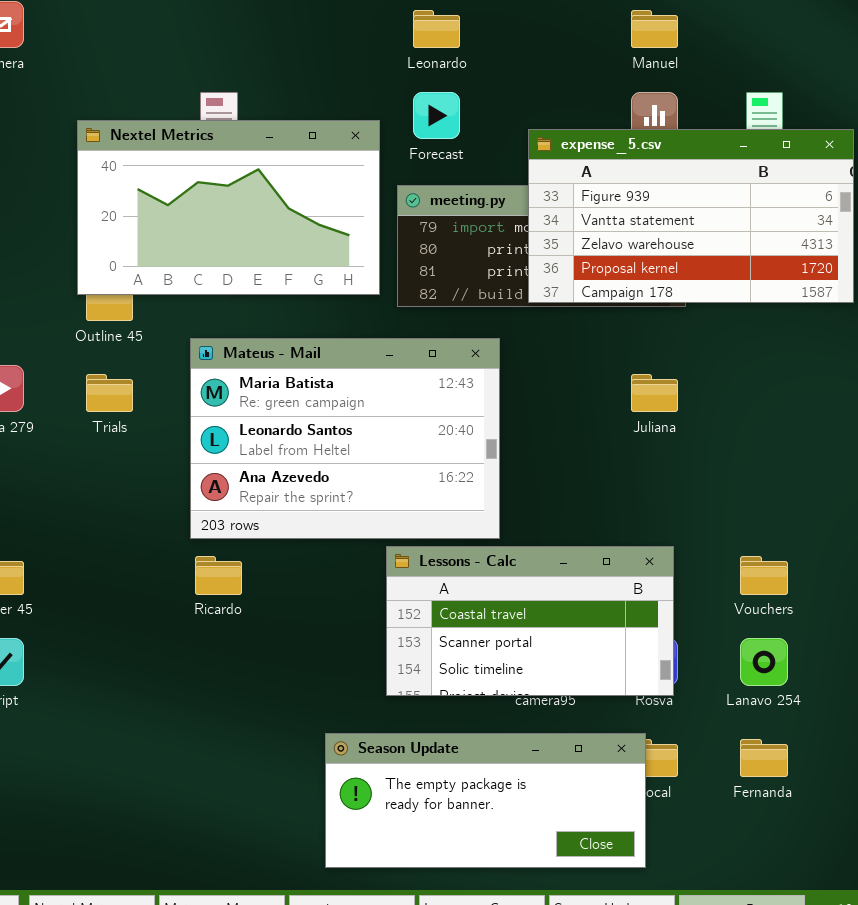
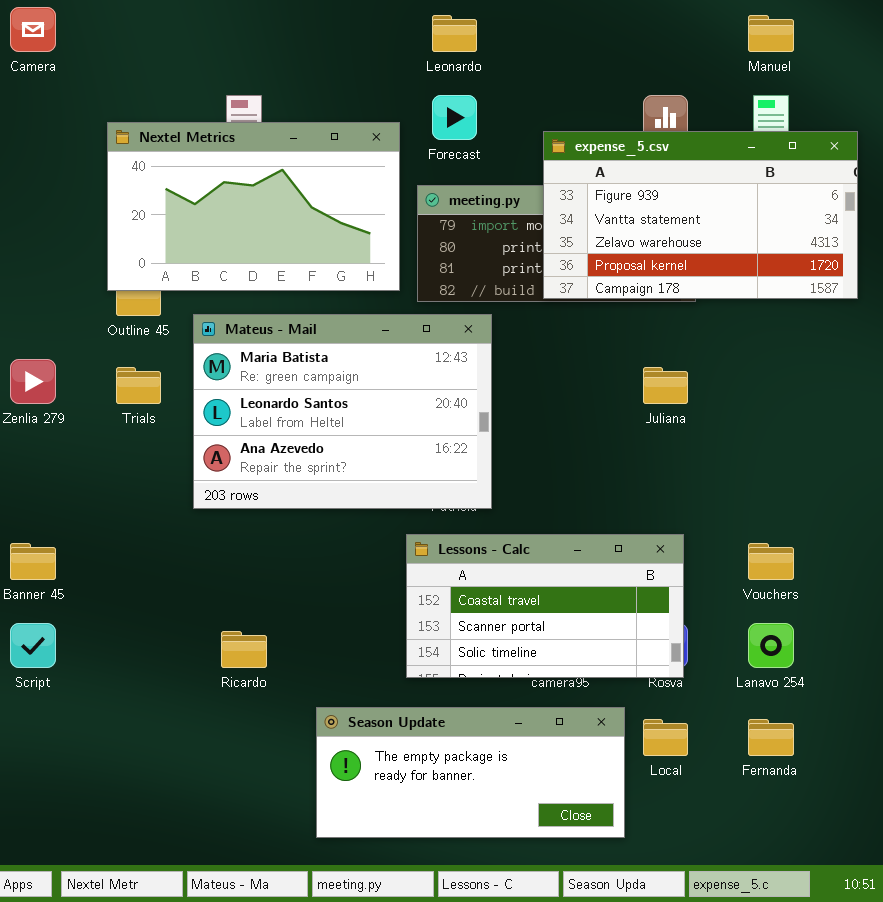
Manuel: [631,10,678,48] -> [748,15,794,52], moved
Mateus - Mail: [190,338,500,539] -> [193,314,492,509], moved
Ricardo: [195,556,242,595] -> [221,631,267,668], moved
Season Update: [325,733,646,868] -> [316,707,625,838], moved

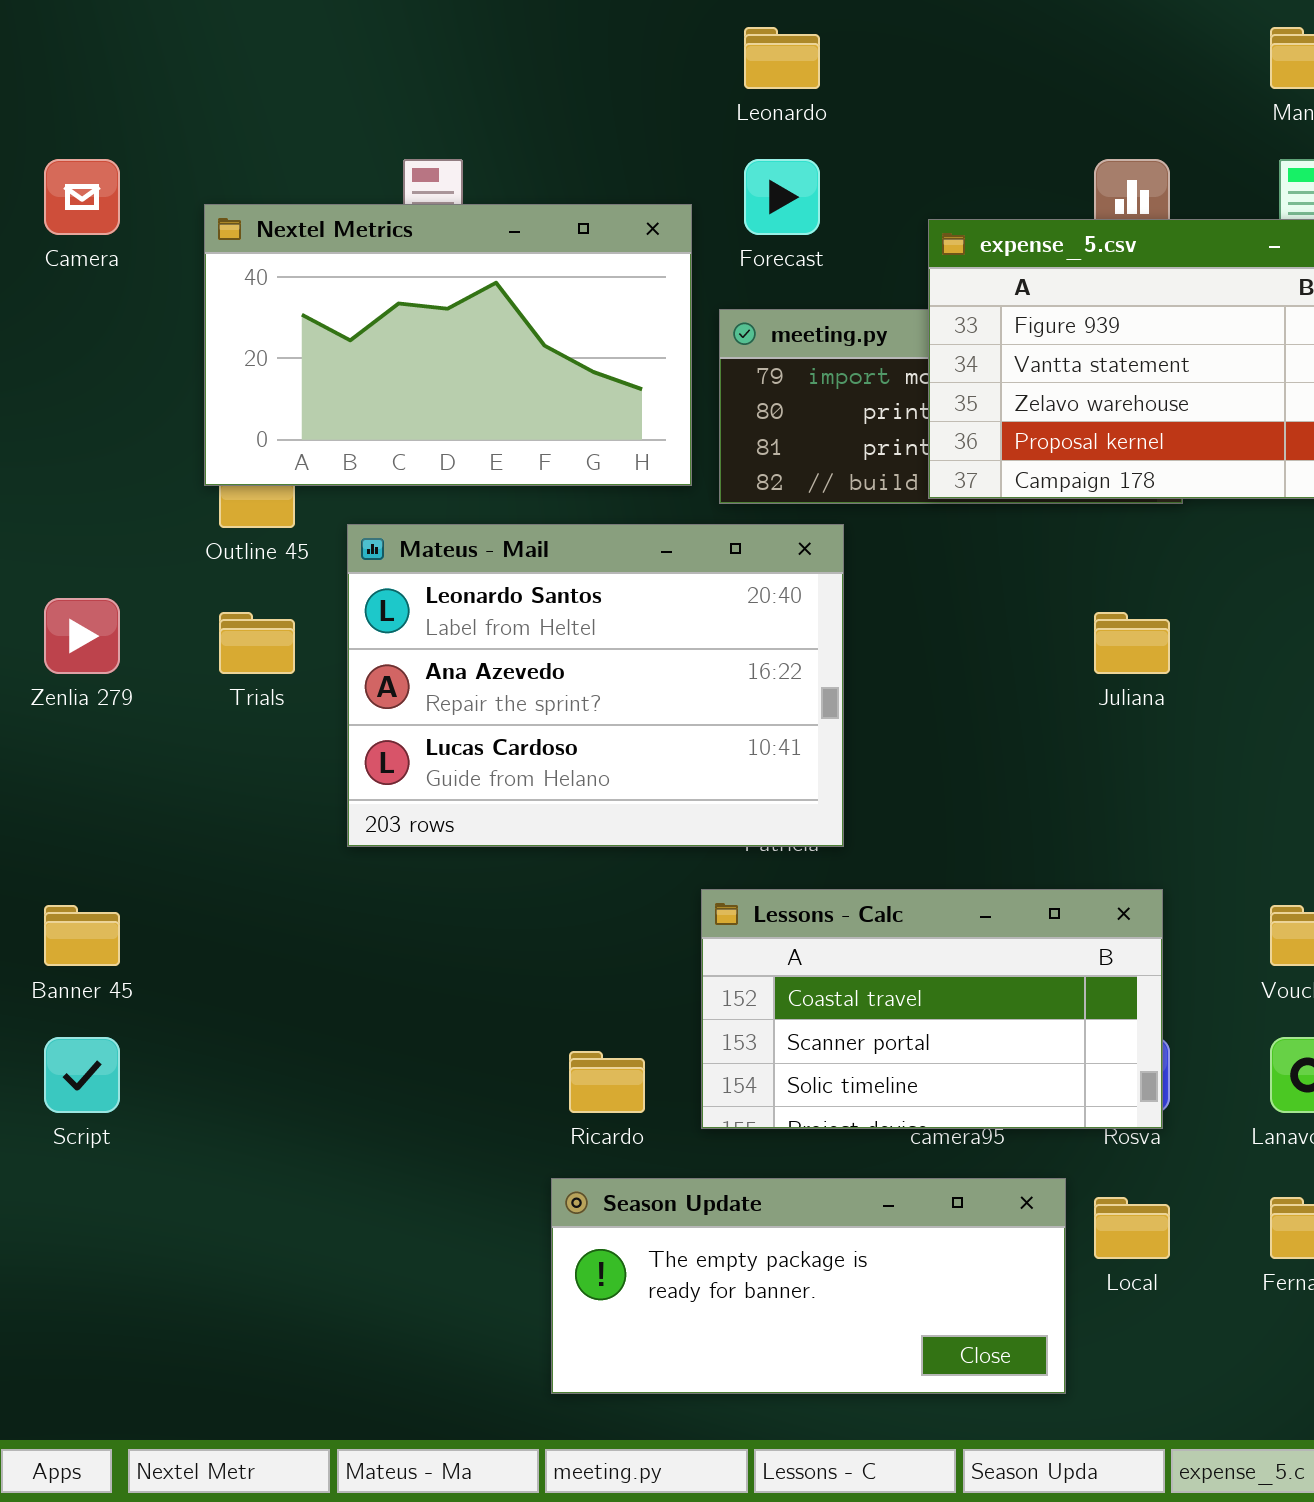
Camera: [10,7,56,52] -> [44,159,120,235], moved
Mateus - Mail: [193,314,492,509] -> [347,524,844,847], scrolled down 1 row
Ricardo: [221,631,267,668] -> [569,1051,645,1113], moved

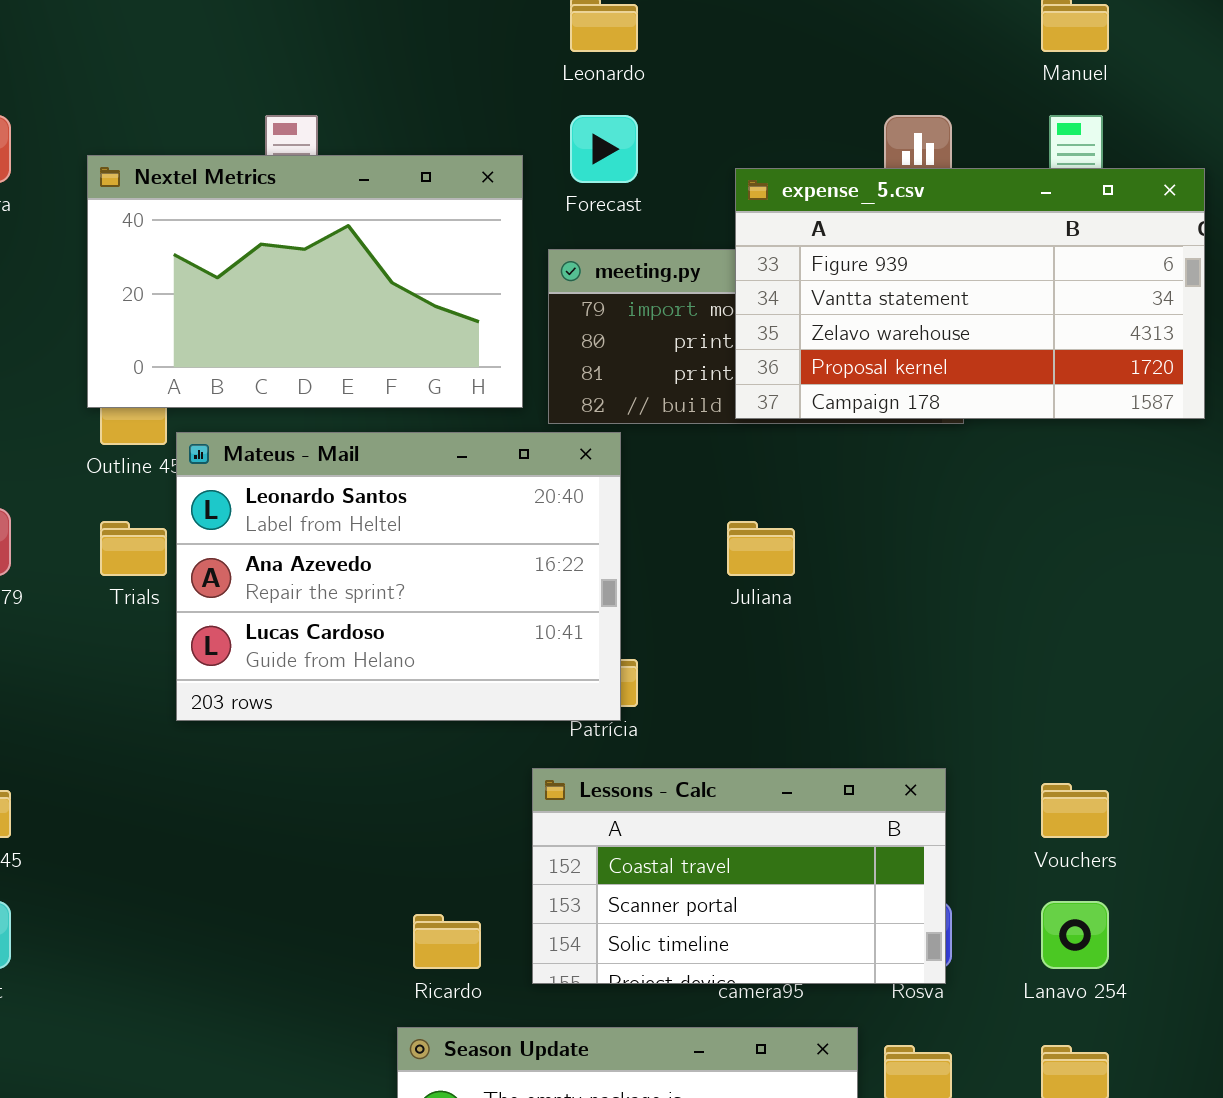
Mateus - Mail: [347,524,844,847] -> [176,432,621,721], moved
Juliana: [1094,612,1170,674] -> [727,521,795,576], moved

